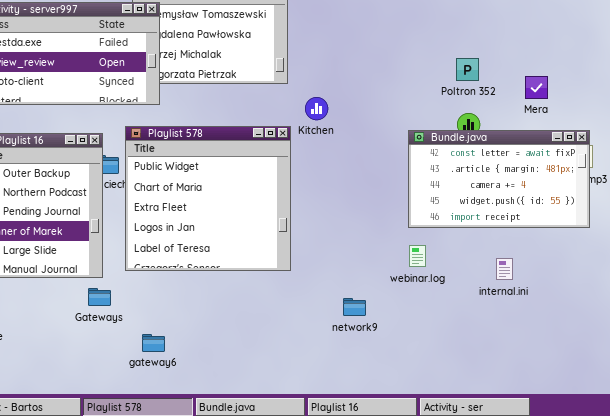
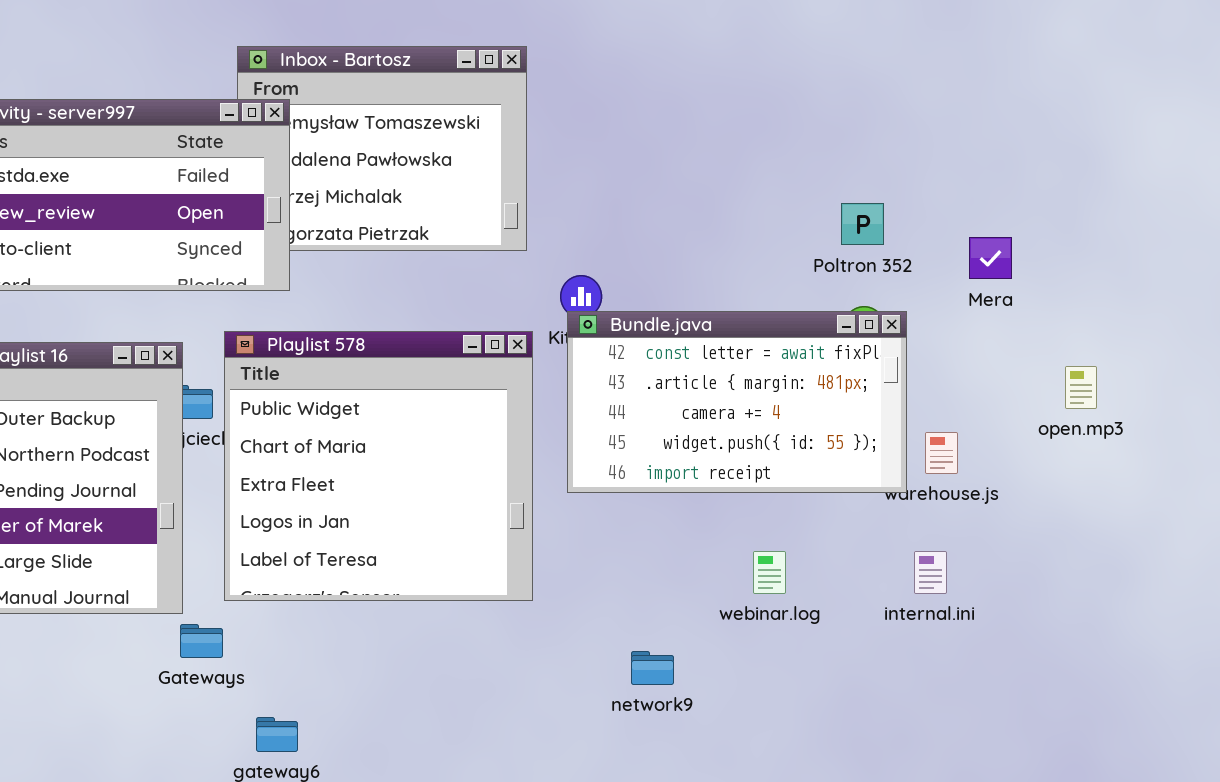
Bundle.java: [408,130,590,228] -> [567,311,907,493], moved
internal.ini: [496,258,513,280] -> [914,551,947,594], moved
Gateways: [88,288,111,306] -> [180,624,223,658], moved

